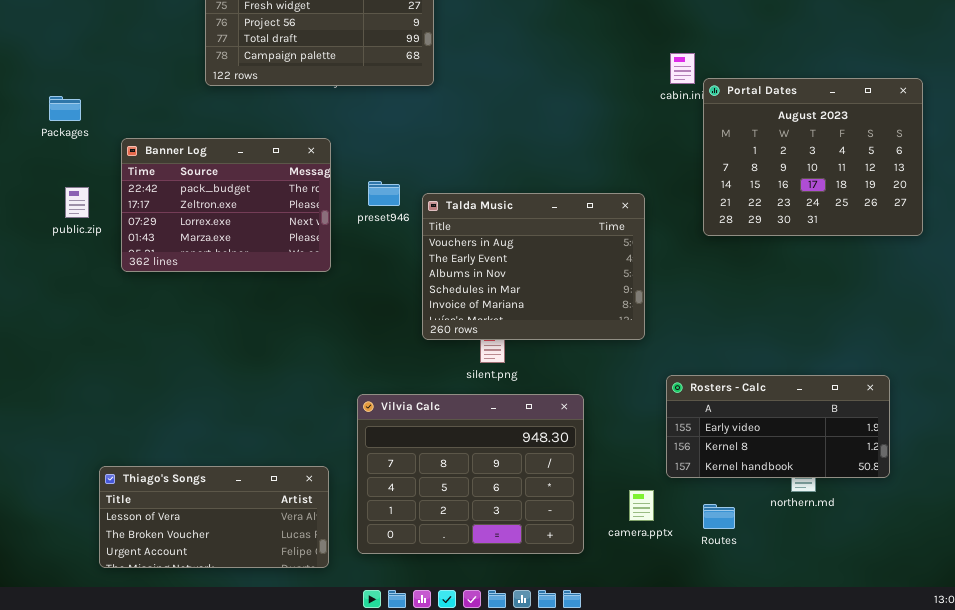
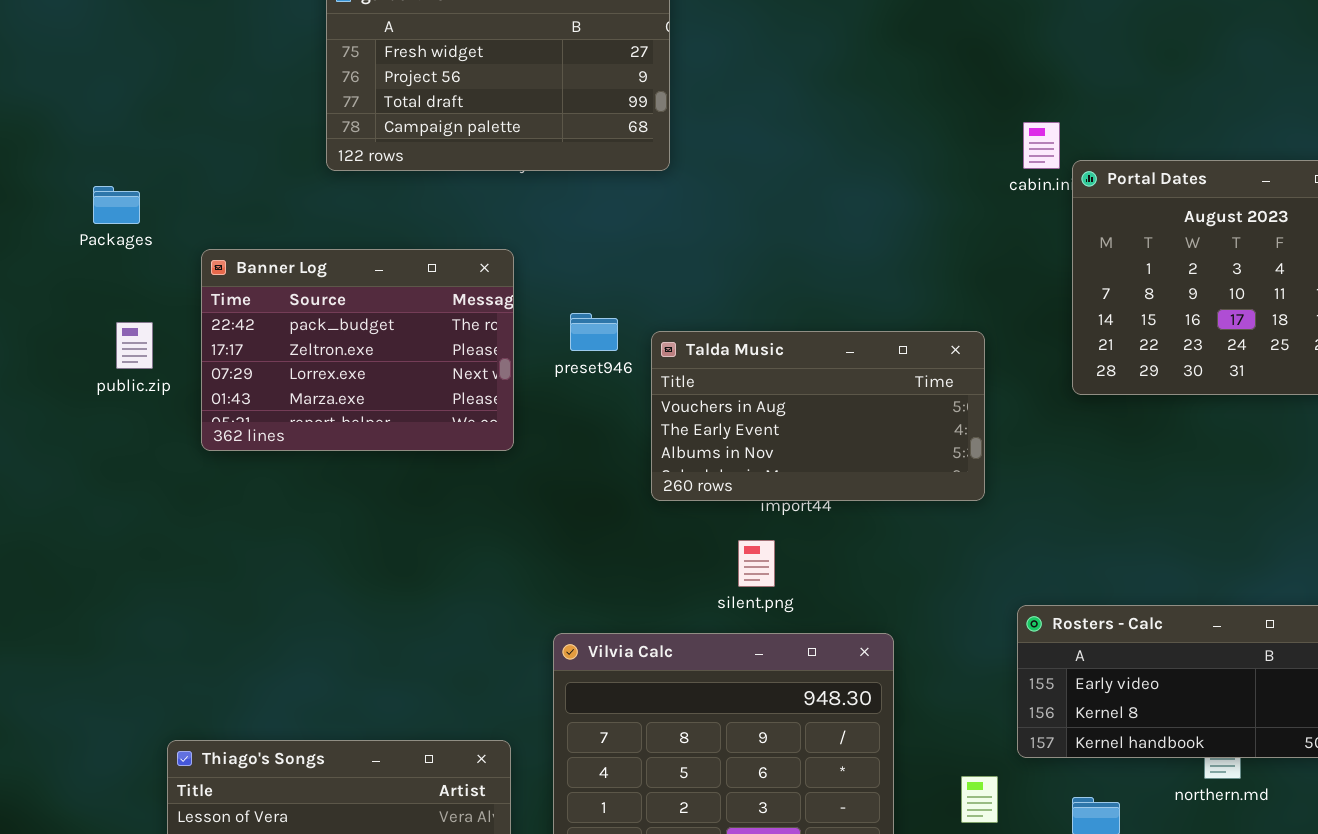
Talda Music: [422,193,645,340] -> [651,331,985,501], resized

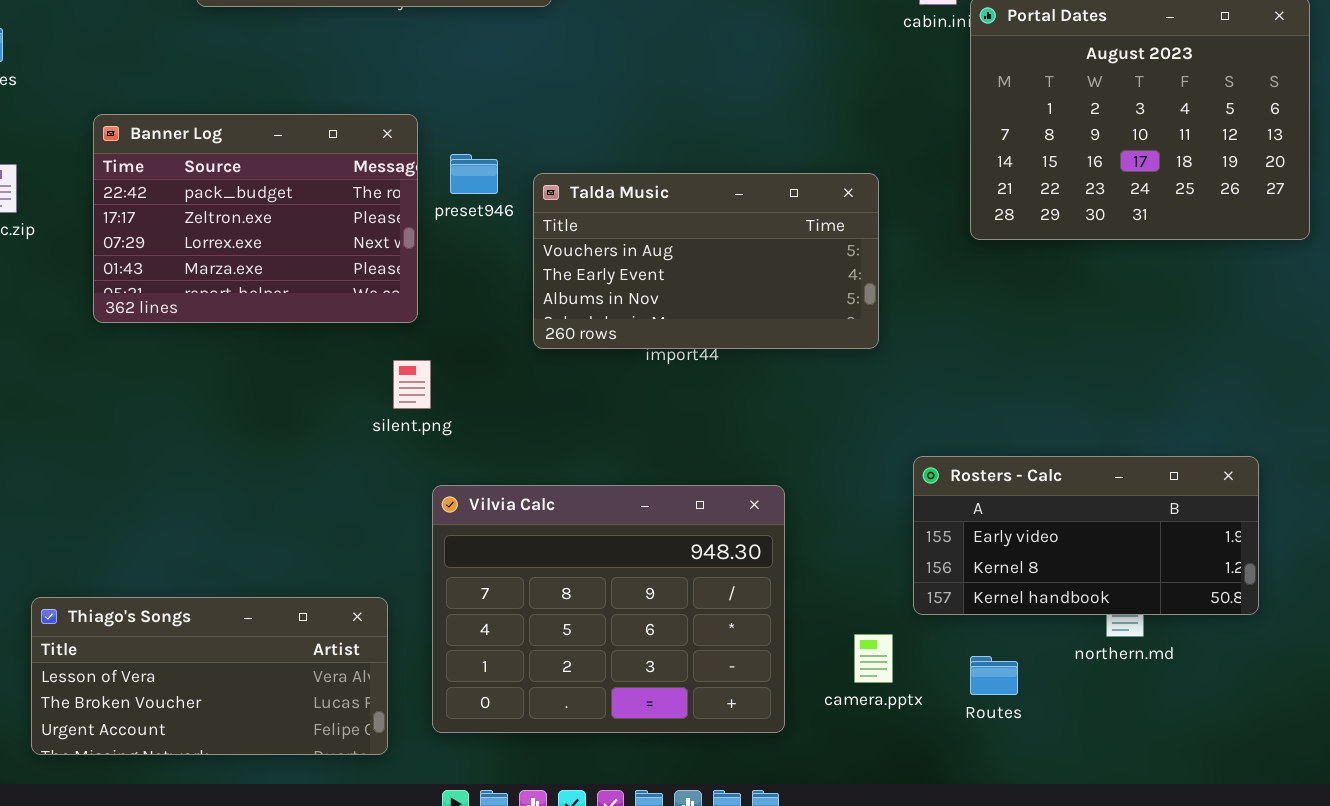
Banner Log: [201,249,514,451] -> [93,114,418,323], moved
silent.png: [738,540,775,587] -> [393,360,431,409], moved

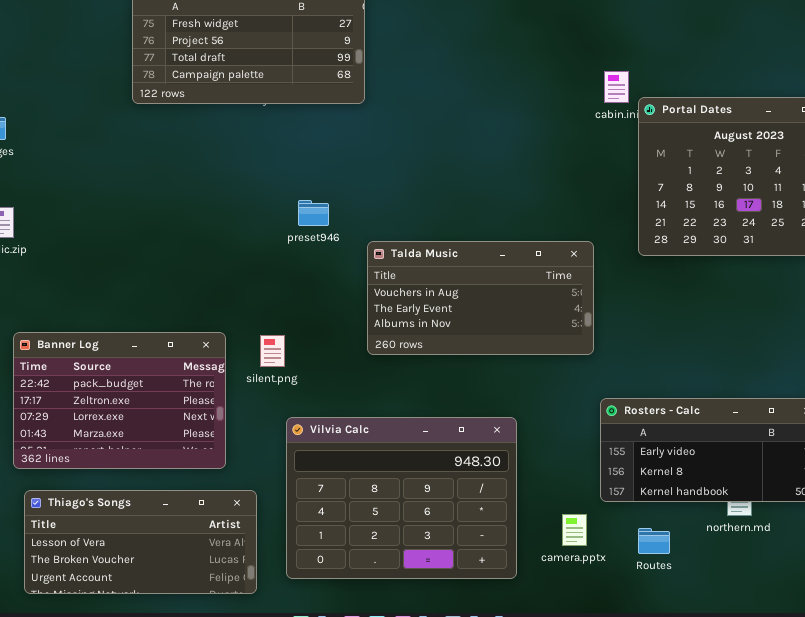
Banner Log: [93,114,418,323] -> [13,332,226,469], moved
Talda Music: [533,173,879,349] -> [367,241,594,355], moved

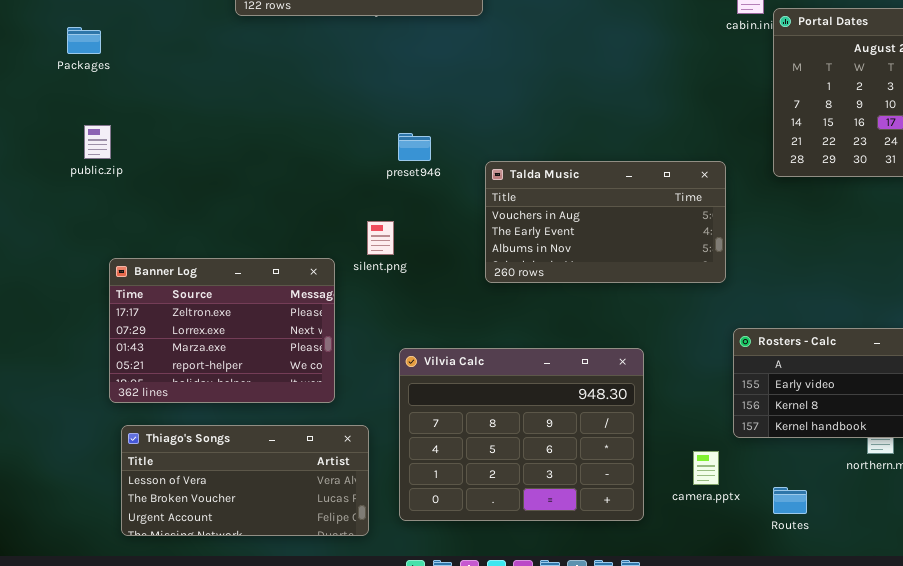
preset946: [298,200,329,226] -> [398,133,431,161], moved
Banner Log: [13,332,226,469] -> [109,258,335,403], scrolled down 1 row
silent.png: [260,335,285,367] -> [367,221,394,255], moved
Routes: [638,528,670,554] -> [773,487,807,514], moved

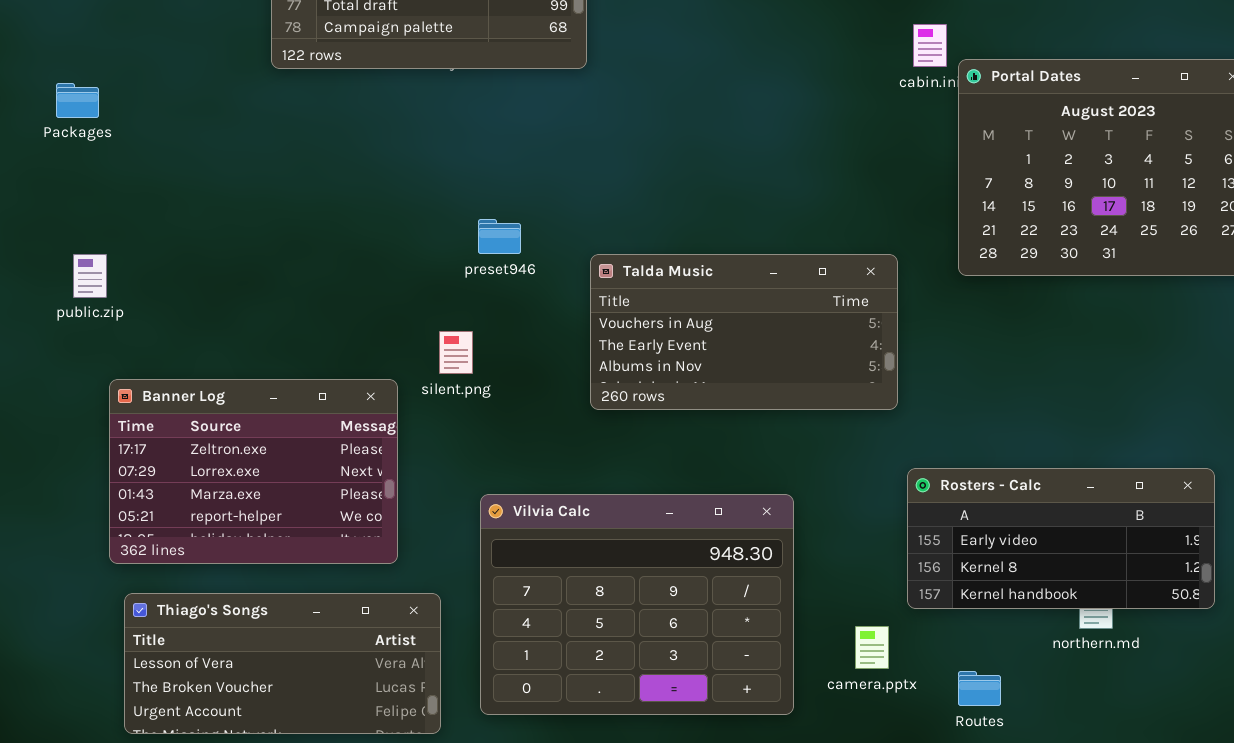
public.zip: [84,125,111,159] -> [73,254,107,298], moved

